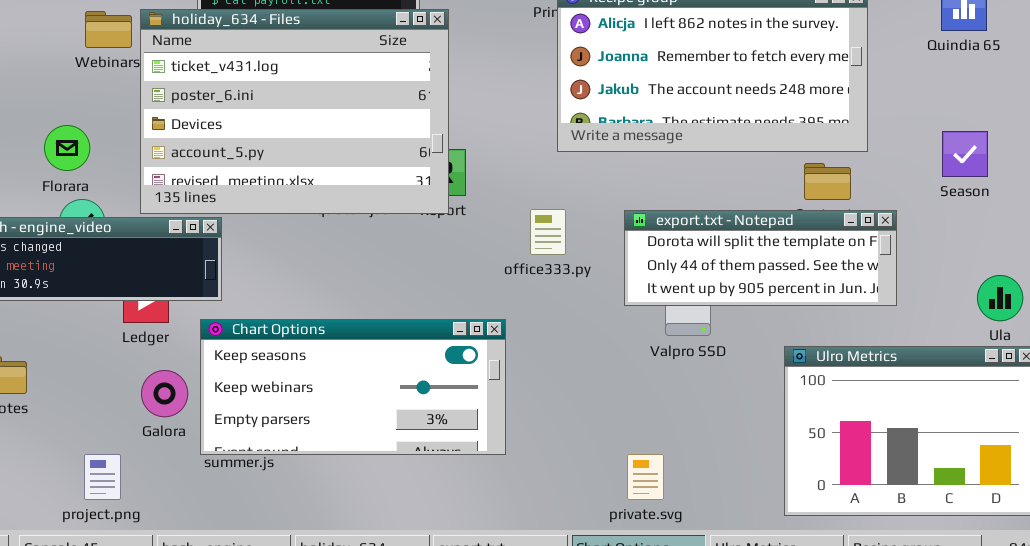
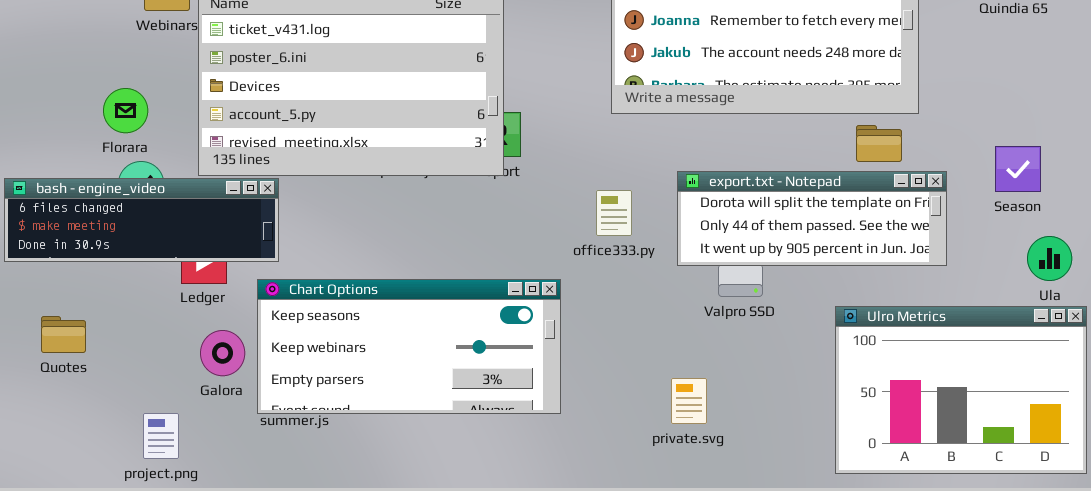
Season: [942,131,988,177] -> [995,146,1041,192], moved
office333.py: [530,209,566,255] -> [596,190,632,236], moved
private.svg: [627,454,664,500] -> [671,378,707,424], moved

